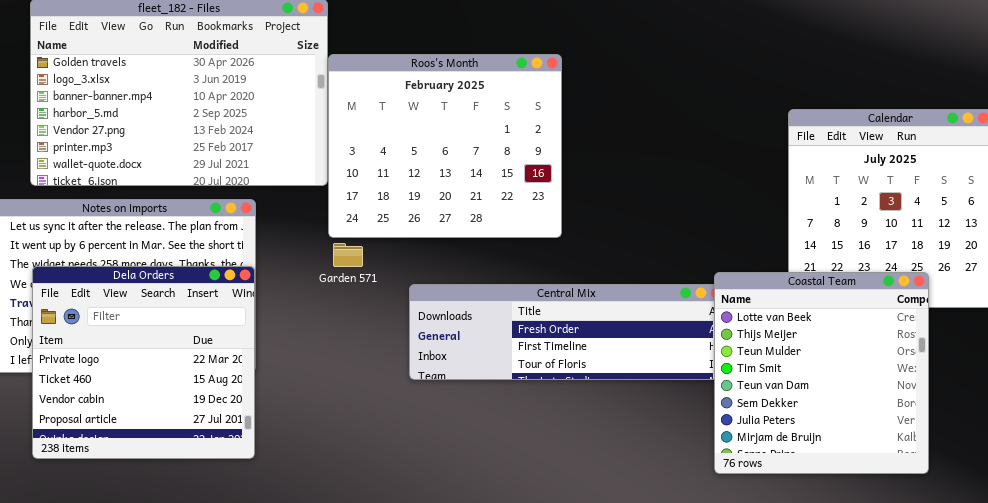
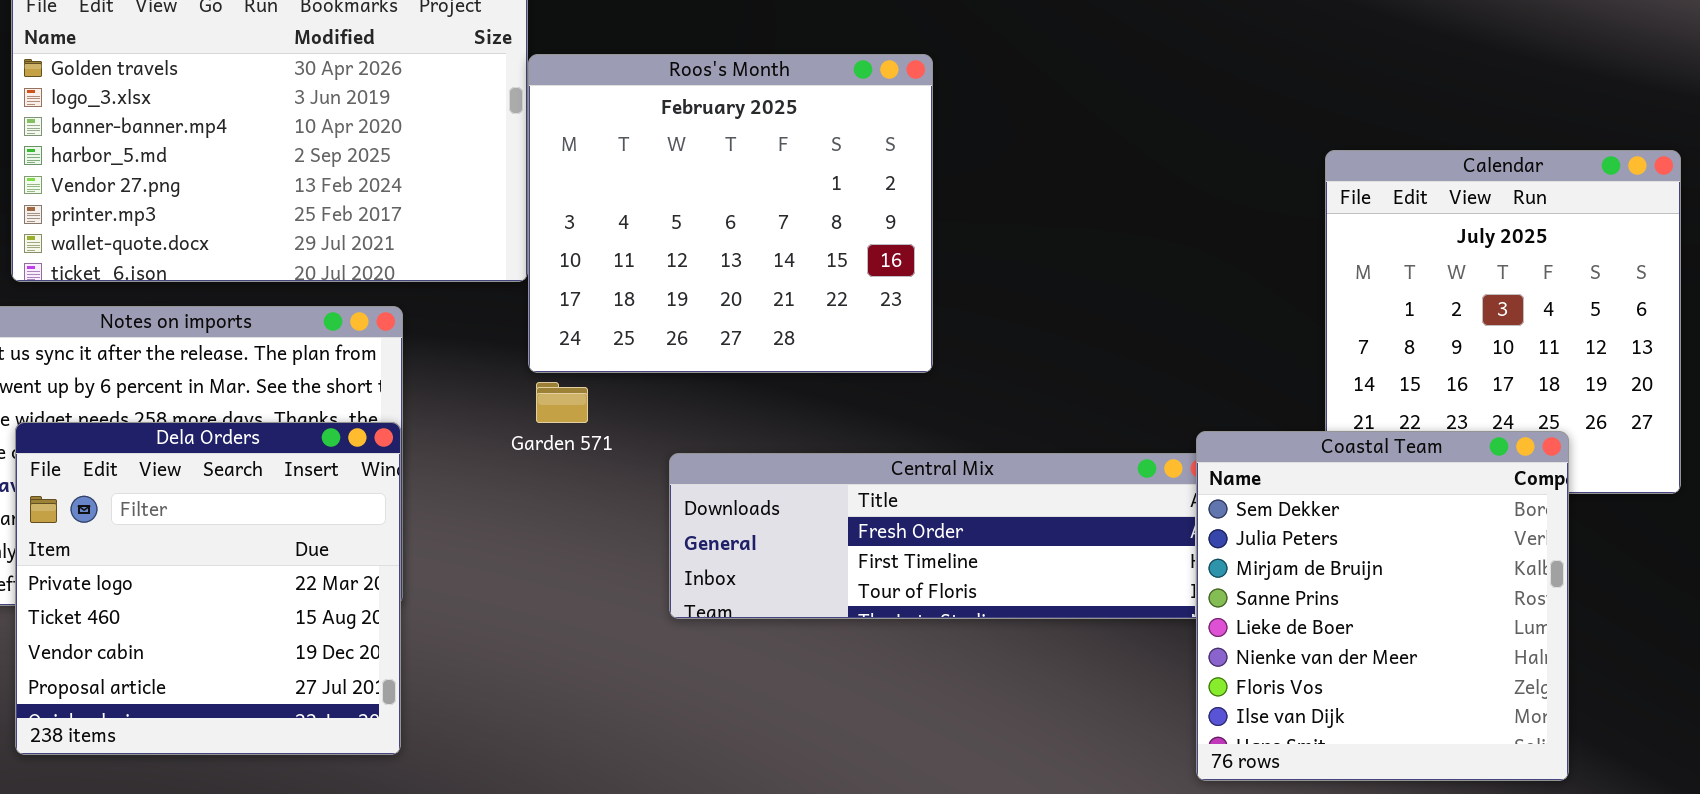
Coastal Team: [714,272,929,474] -> [1196,431,1569,781], scrolled down 5 rows

